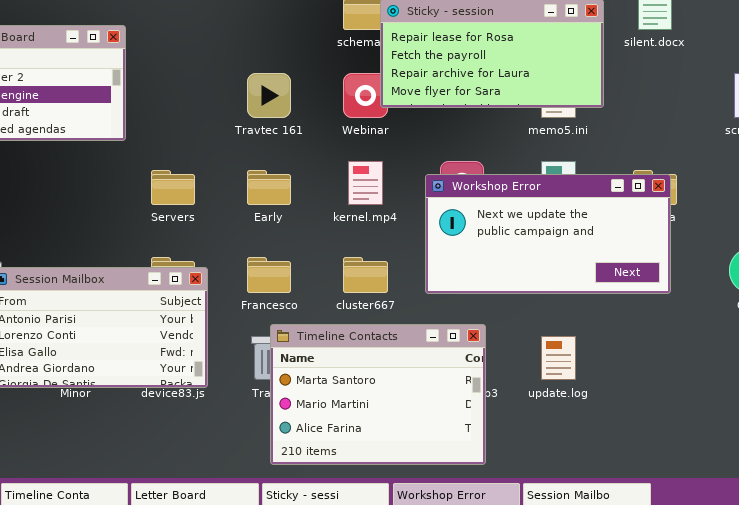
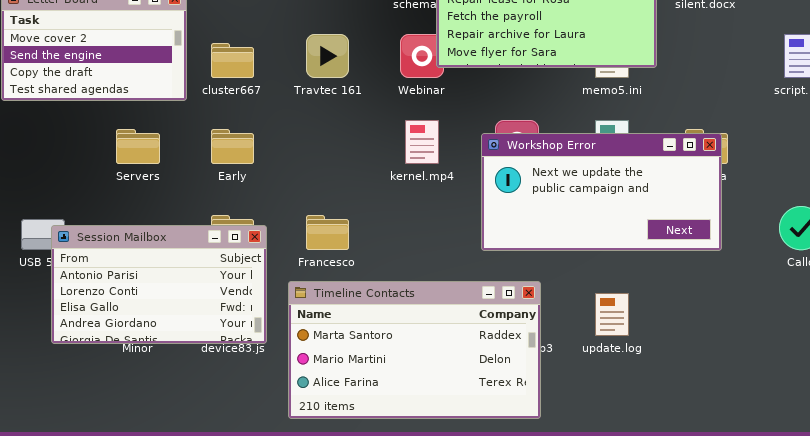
Servers: [151,170,195,205] -> [116,129,160,164], moved
Early: [247,170,291,205] -> [211,129,254,164], moved
cluster667: [343,257,388,293] -> [211,43,254,78], moved
Timeline Contacts: [270,324,486,465] -> [288,281,541,419], resized

